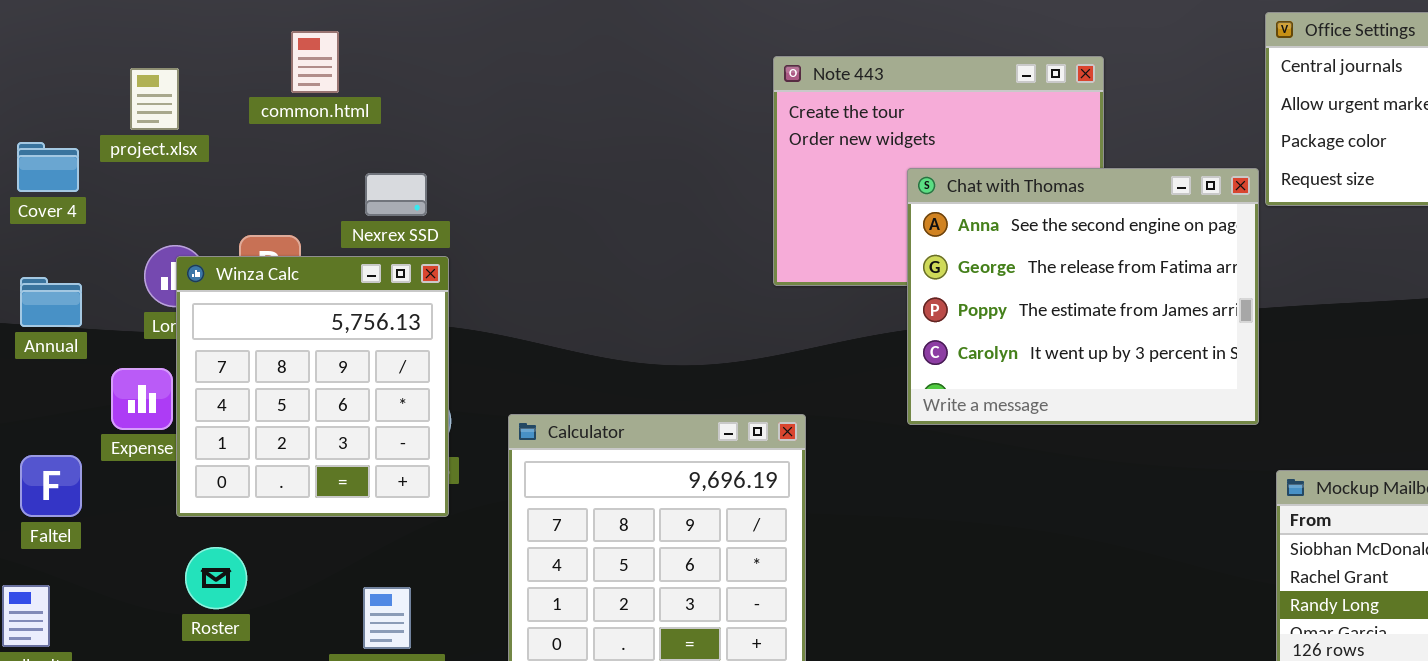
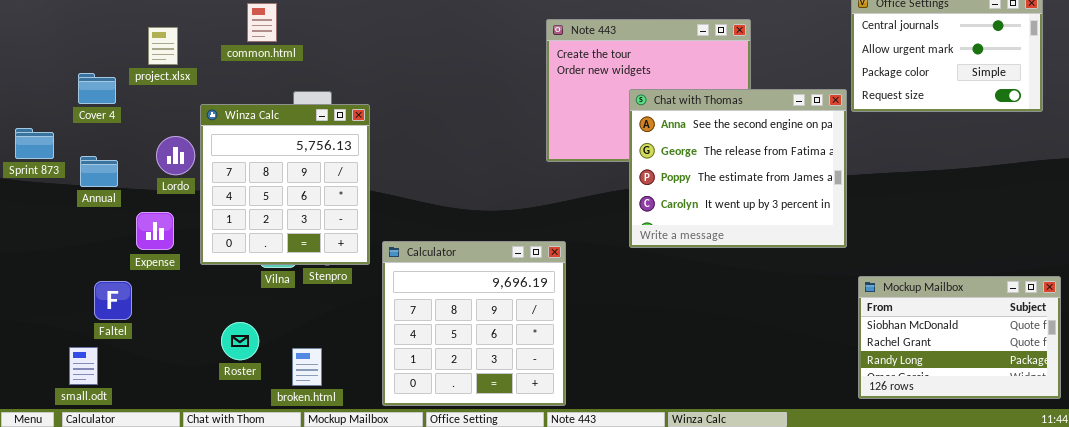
Winza Calc: [176,256,449,517] -> [200,104,370,265], moved
Faltel: [20,455,82,517] -> [94,281,132,320], moved
Roster: [185,547,247,609] -> [221,322,259,360], moved

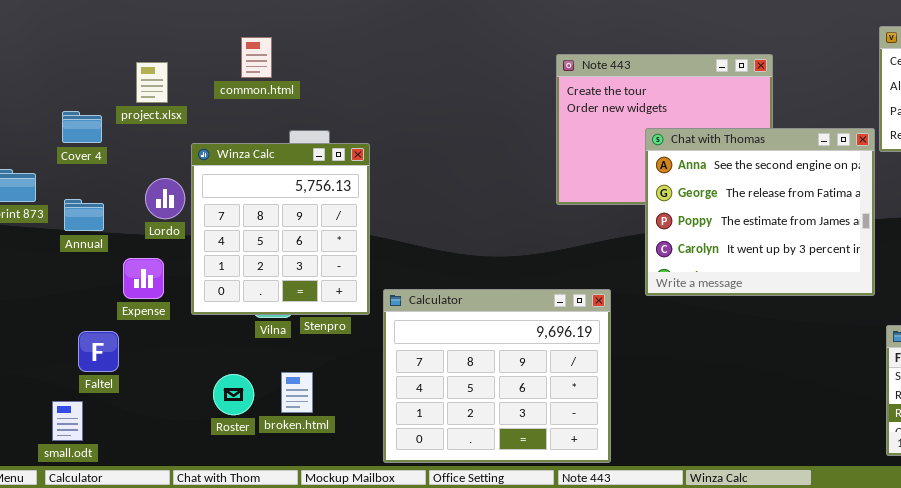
Calculator: [382,241,566,406] -> [383,289,611,463], resized
broken.html: [292,348,322,386] -> [281,372,313,413], moved

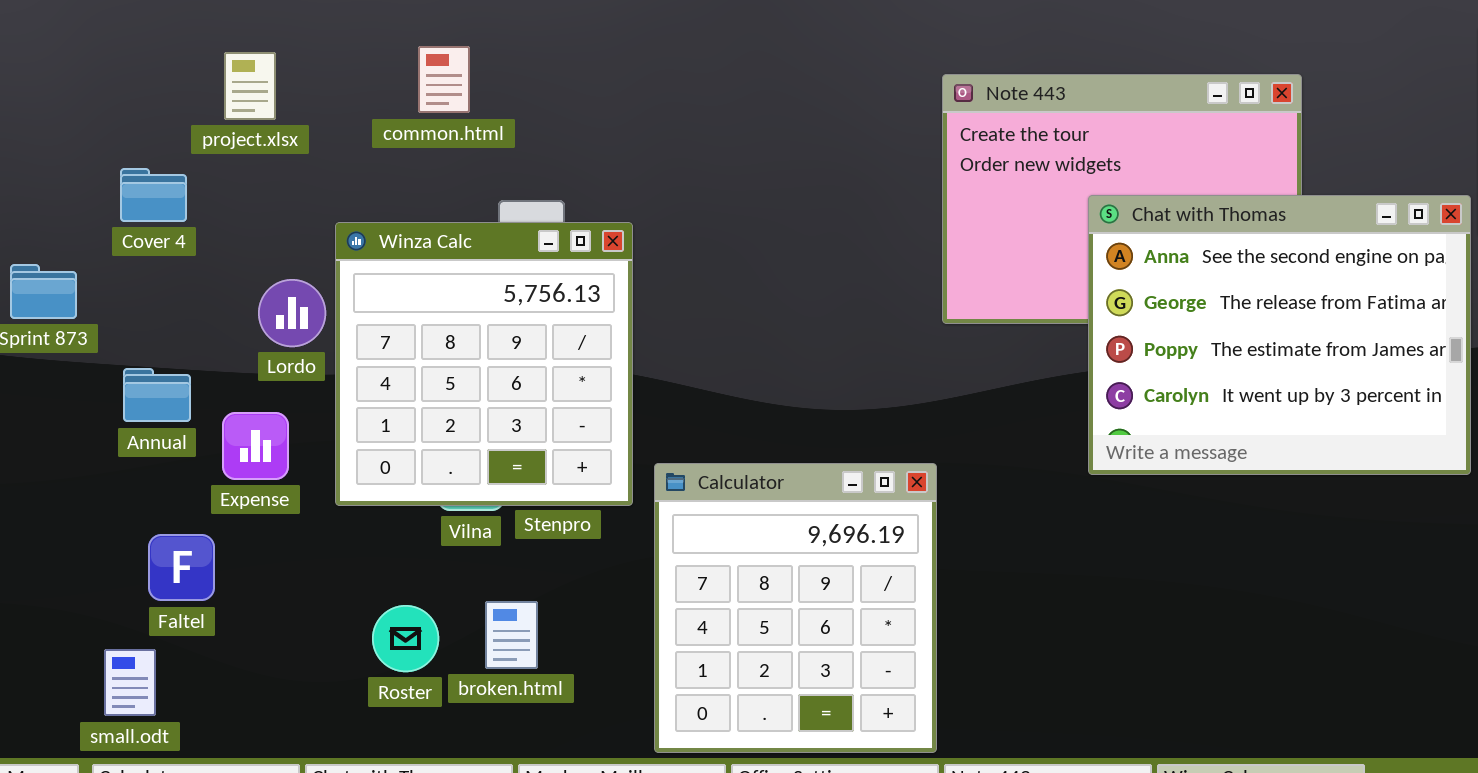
project.xlsx: [136,62,168,103] -> [224,52,276,120], moved
Annual: [64,199,104,231] -> [123,368,191,422], moved
Calculator: [383,289,611,463] -> [654,463,937,753], resized

